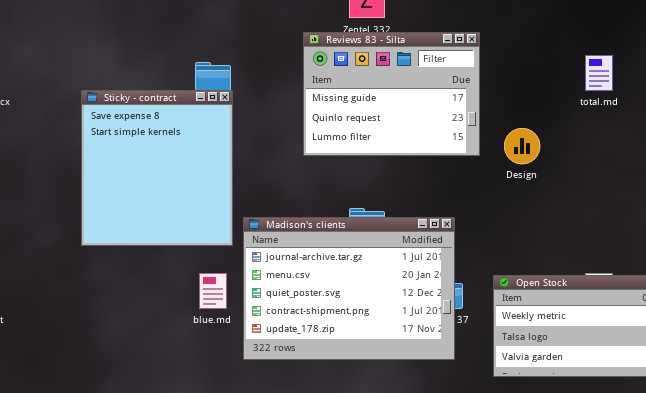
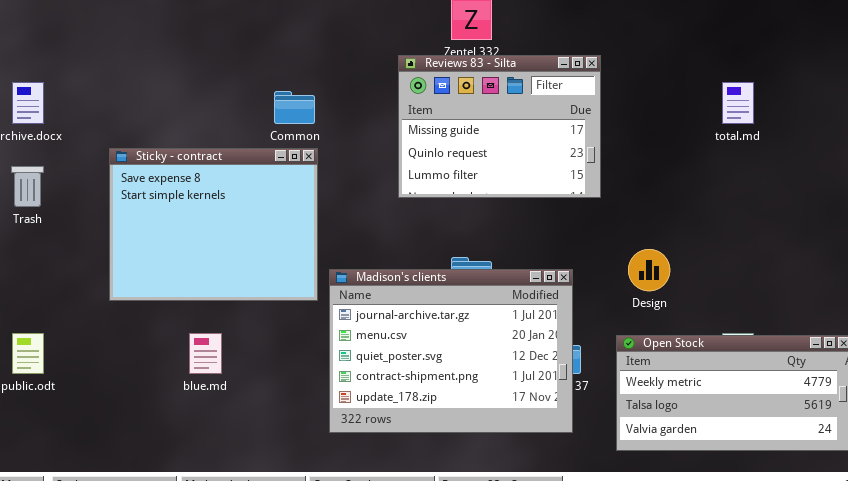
Sticky - contract: [81,90,233,246] -> [109,148,318,301], resized
Design: [504,128,540,164] -> [628,249,670,291], moved
blue.md: [199,273,227,309] -> [189,333,222,374], moved

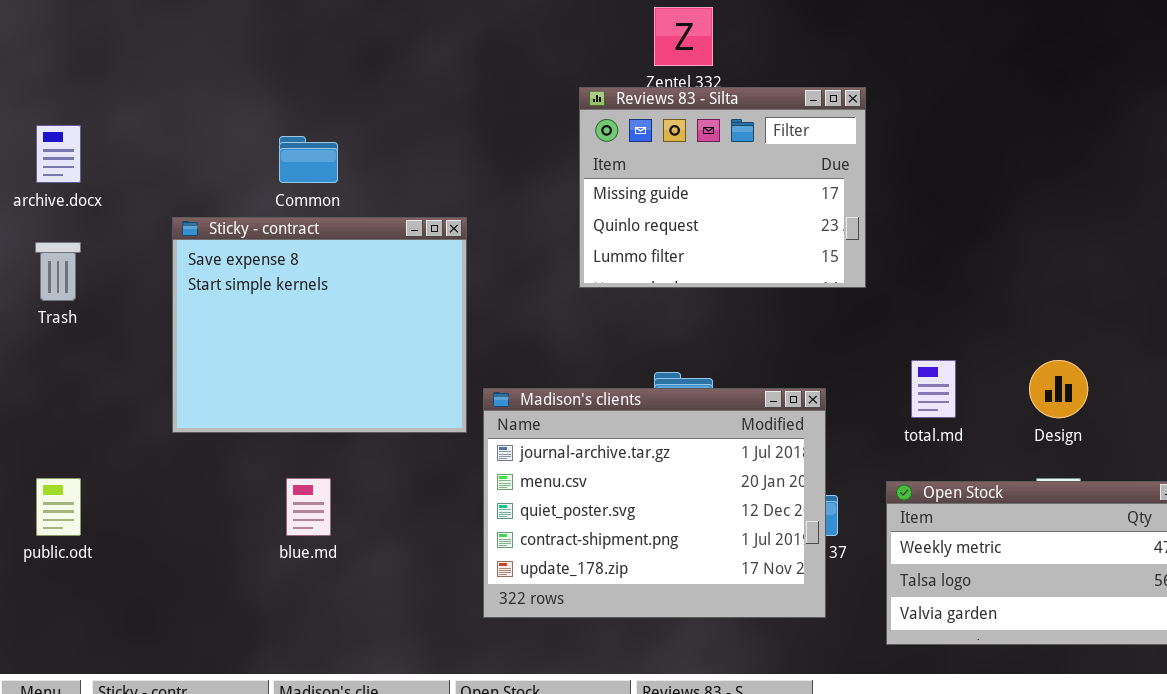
total.md: [722,82,754,124] -> [911,360,956,418], moved
Common: [274,91,315,124] -> [279,136,338,183], moved
Design: [628,249,670,291] -> [1029,360,1088,418], moved

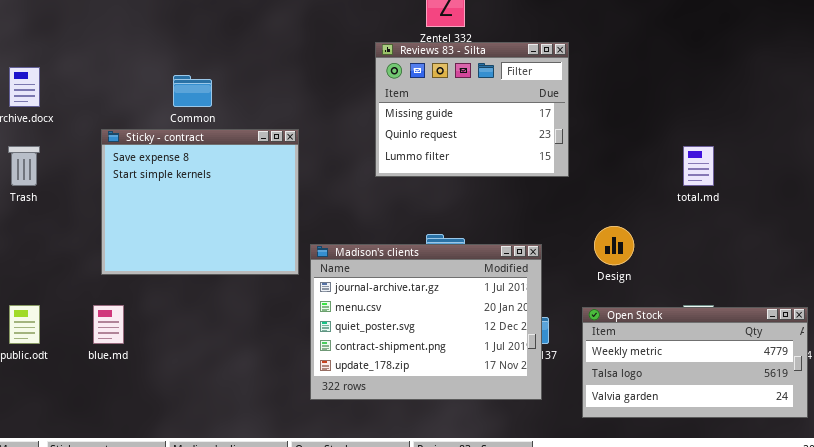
total.md: [911,360,956,418] -> [683,146,714,186], moved
Design: [1029,360,1088,418] -> [594,226,634,265], moved
blue.md: [286,478,331,536] -> [93,305,124,344], moved

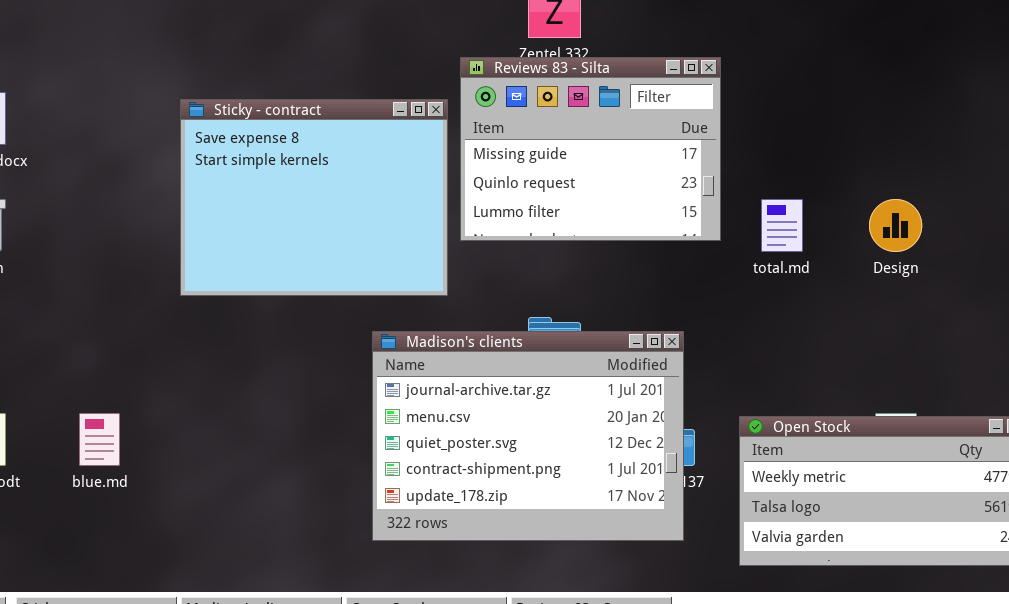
Sticky - contract: [101,129,299,275] -> [180,99,448,296], moved
total.md: [683,146,714,186] -> [761,199,803,252], moved
Design: [594,226,634,265] -> [869,199,922,252], moved

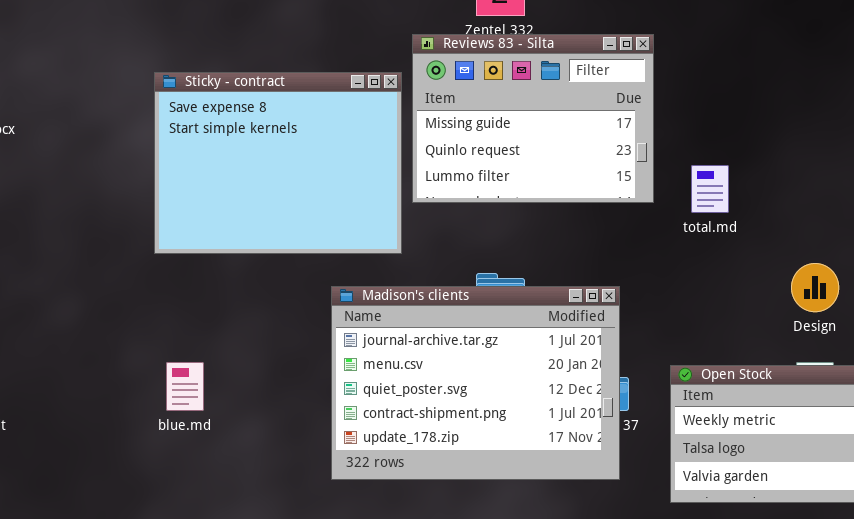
Design: [869,199,922,252] -> [791,263,839,312], moved
blue.md: [79,413,120,466] -> [166,362,204,411], moved

